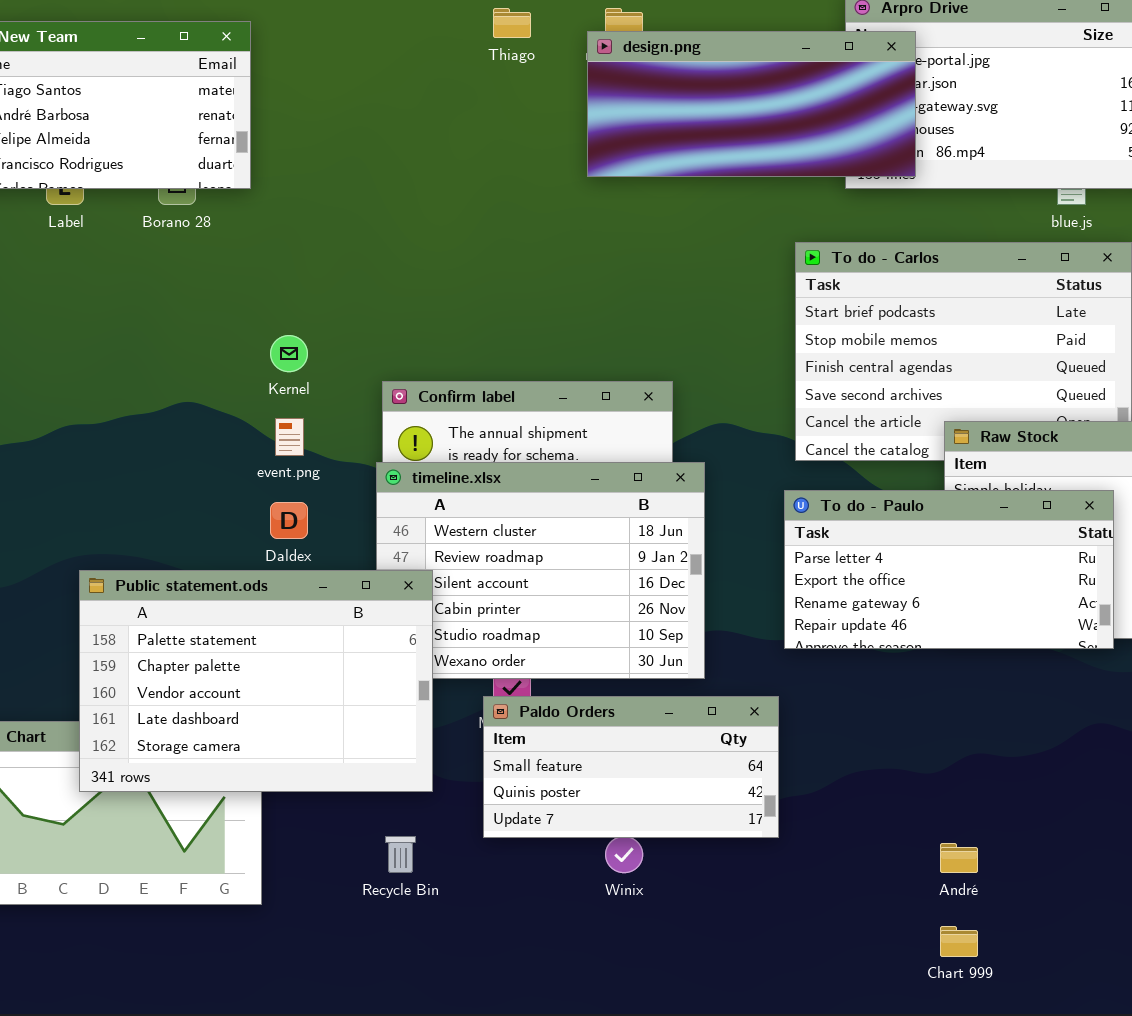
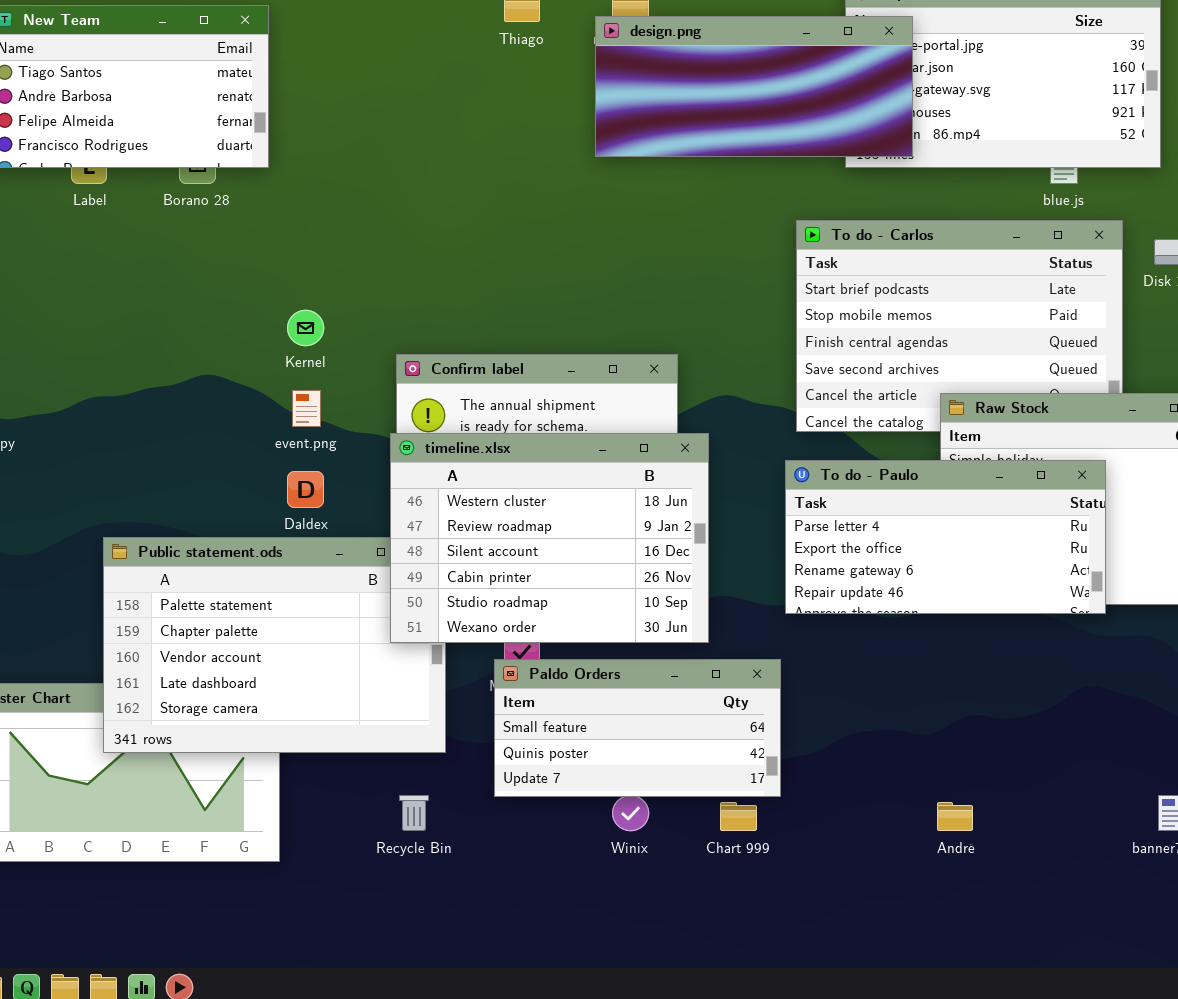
timeline.xlsx: [376,462,705,679] -> [390,433,709,643], raised
Chart 999: [940,926,978,957] -> [720,802,757,831], moved

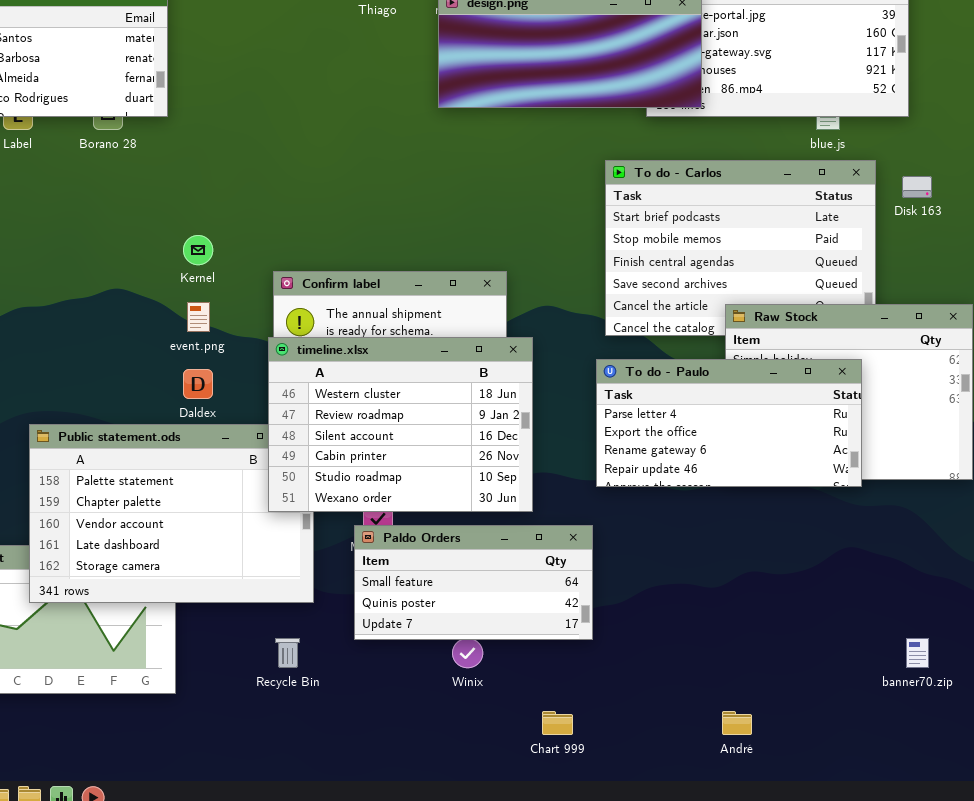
Chart 999: [720,802,757,831] -> [542,711,573,735], moved
André: [937,802,973,831] -> [722,711,752,735], moved

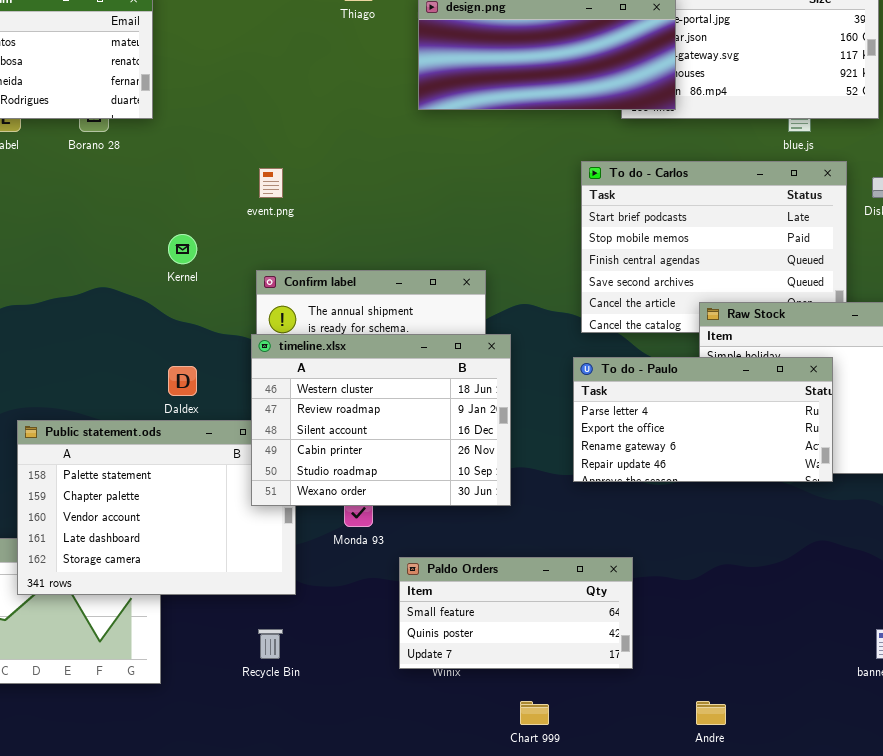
event.png: [187,302,210,332] -> [259,168,283,198], moved
Paldo Orders: [354,525,593,640] -> [399,557,633,669], moved

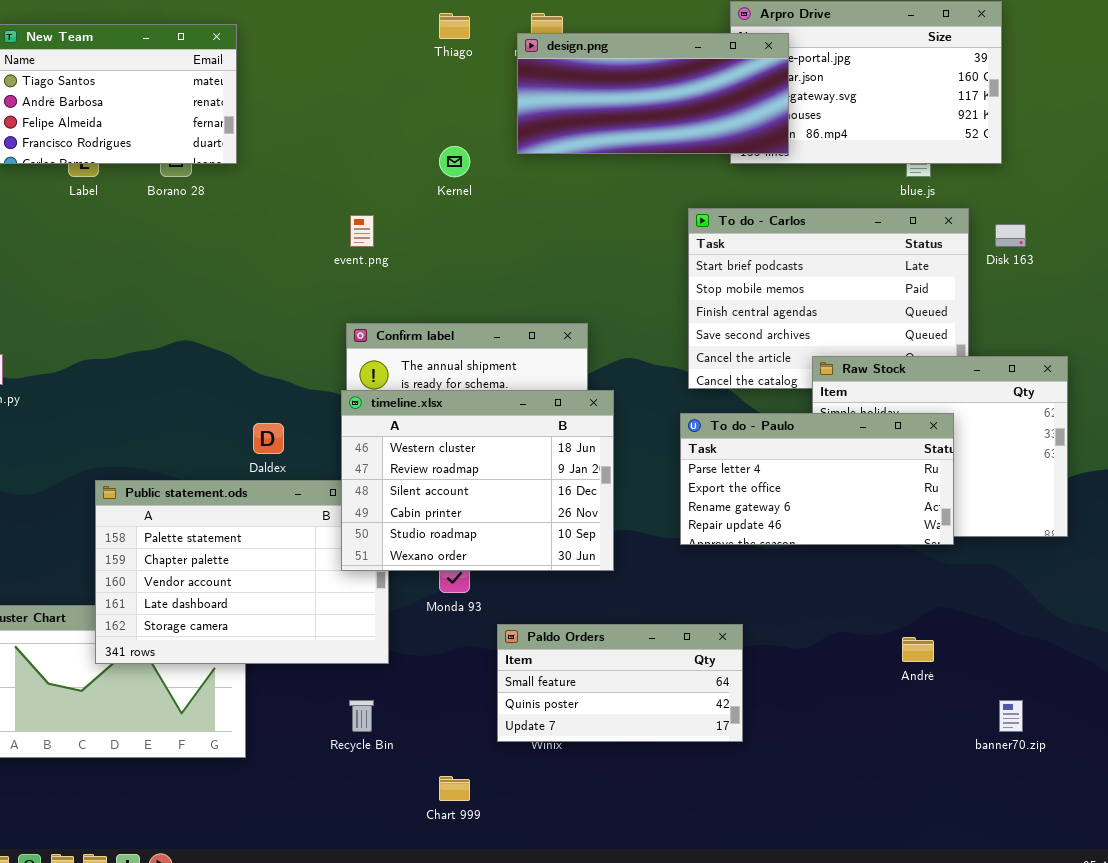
Kernel: [168,234,197,264] -> [439,146,470,177], moved
Chart 999: [520,701,549,725] -> [439,776,470,801], moved
André: [696,701,726,725] -> [902,637,934,662], moved

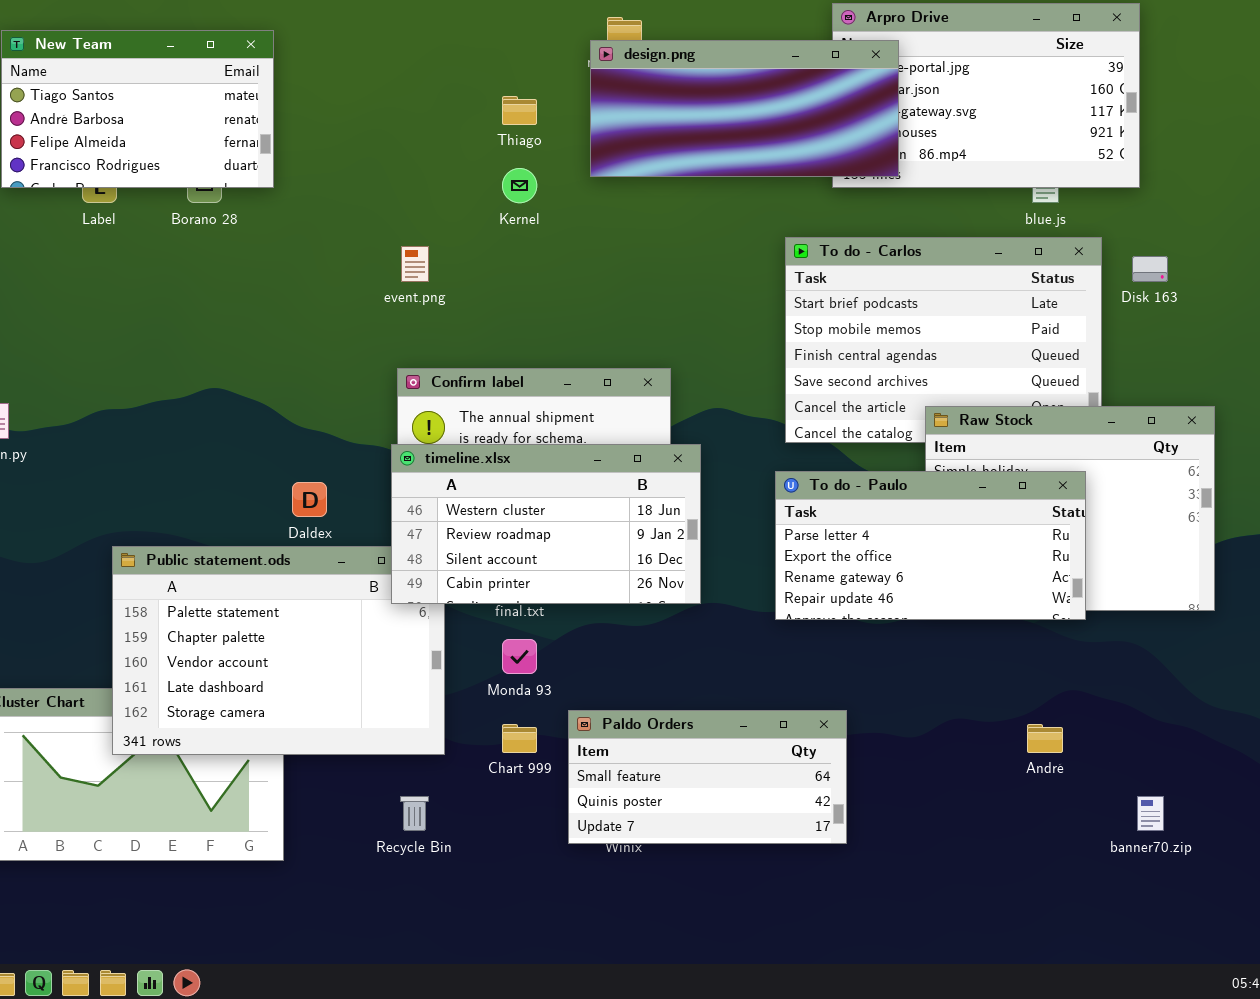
Thiago: [439,13,470,39] -> [502,96,537,125], moved
timeline.xlsx: [341,390,614,571] -> [391,444,701,604], resized
Chart 999: [439,776,470,801] -> [502,724,537,753], moved

